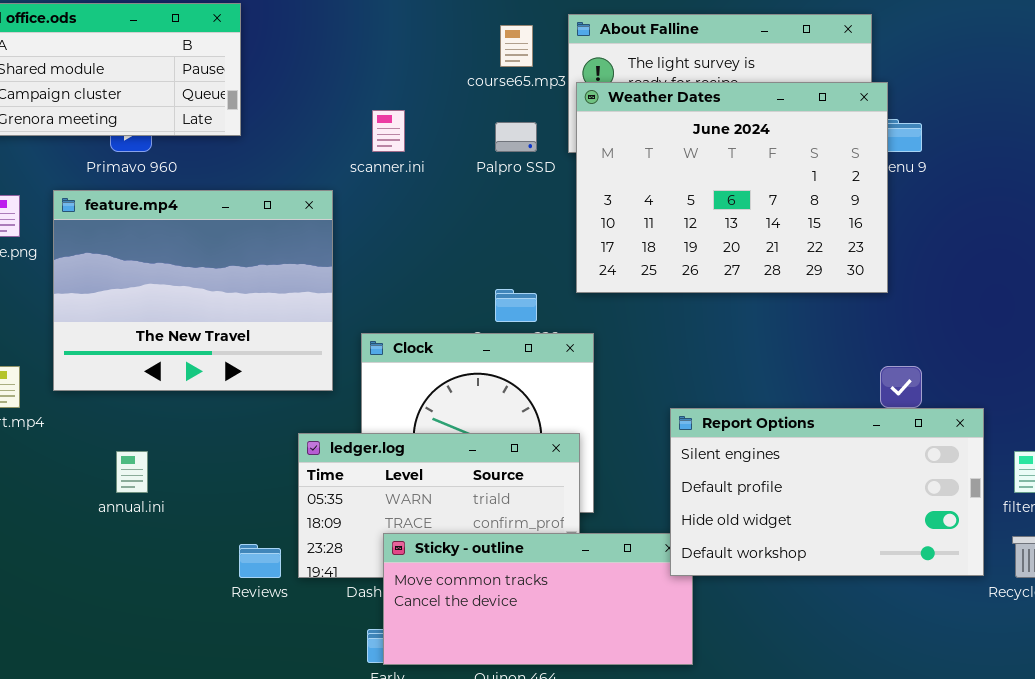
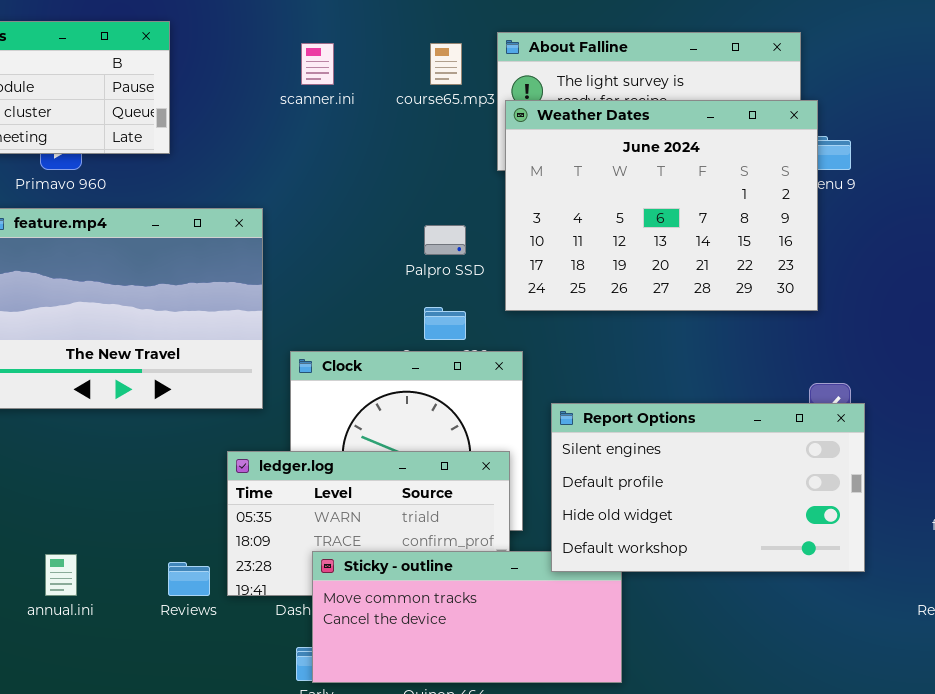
scanner.ini: [372,110,405,152] -> [301,43,334,85], moved
Palpro SSD: [495,122,537,152] -> [424,225,466,255], moved
Report Options: [670,408,984,576] -> [551,403,865,572], moved
annual.ini: [116,451,148,493] -> [45,554,77,596], moved

